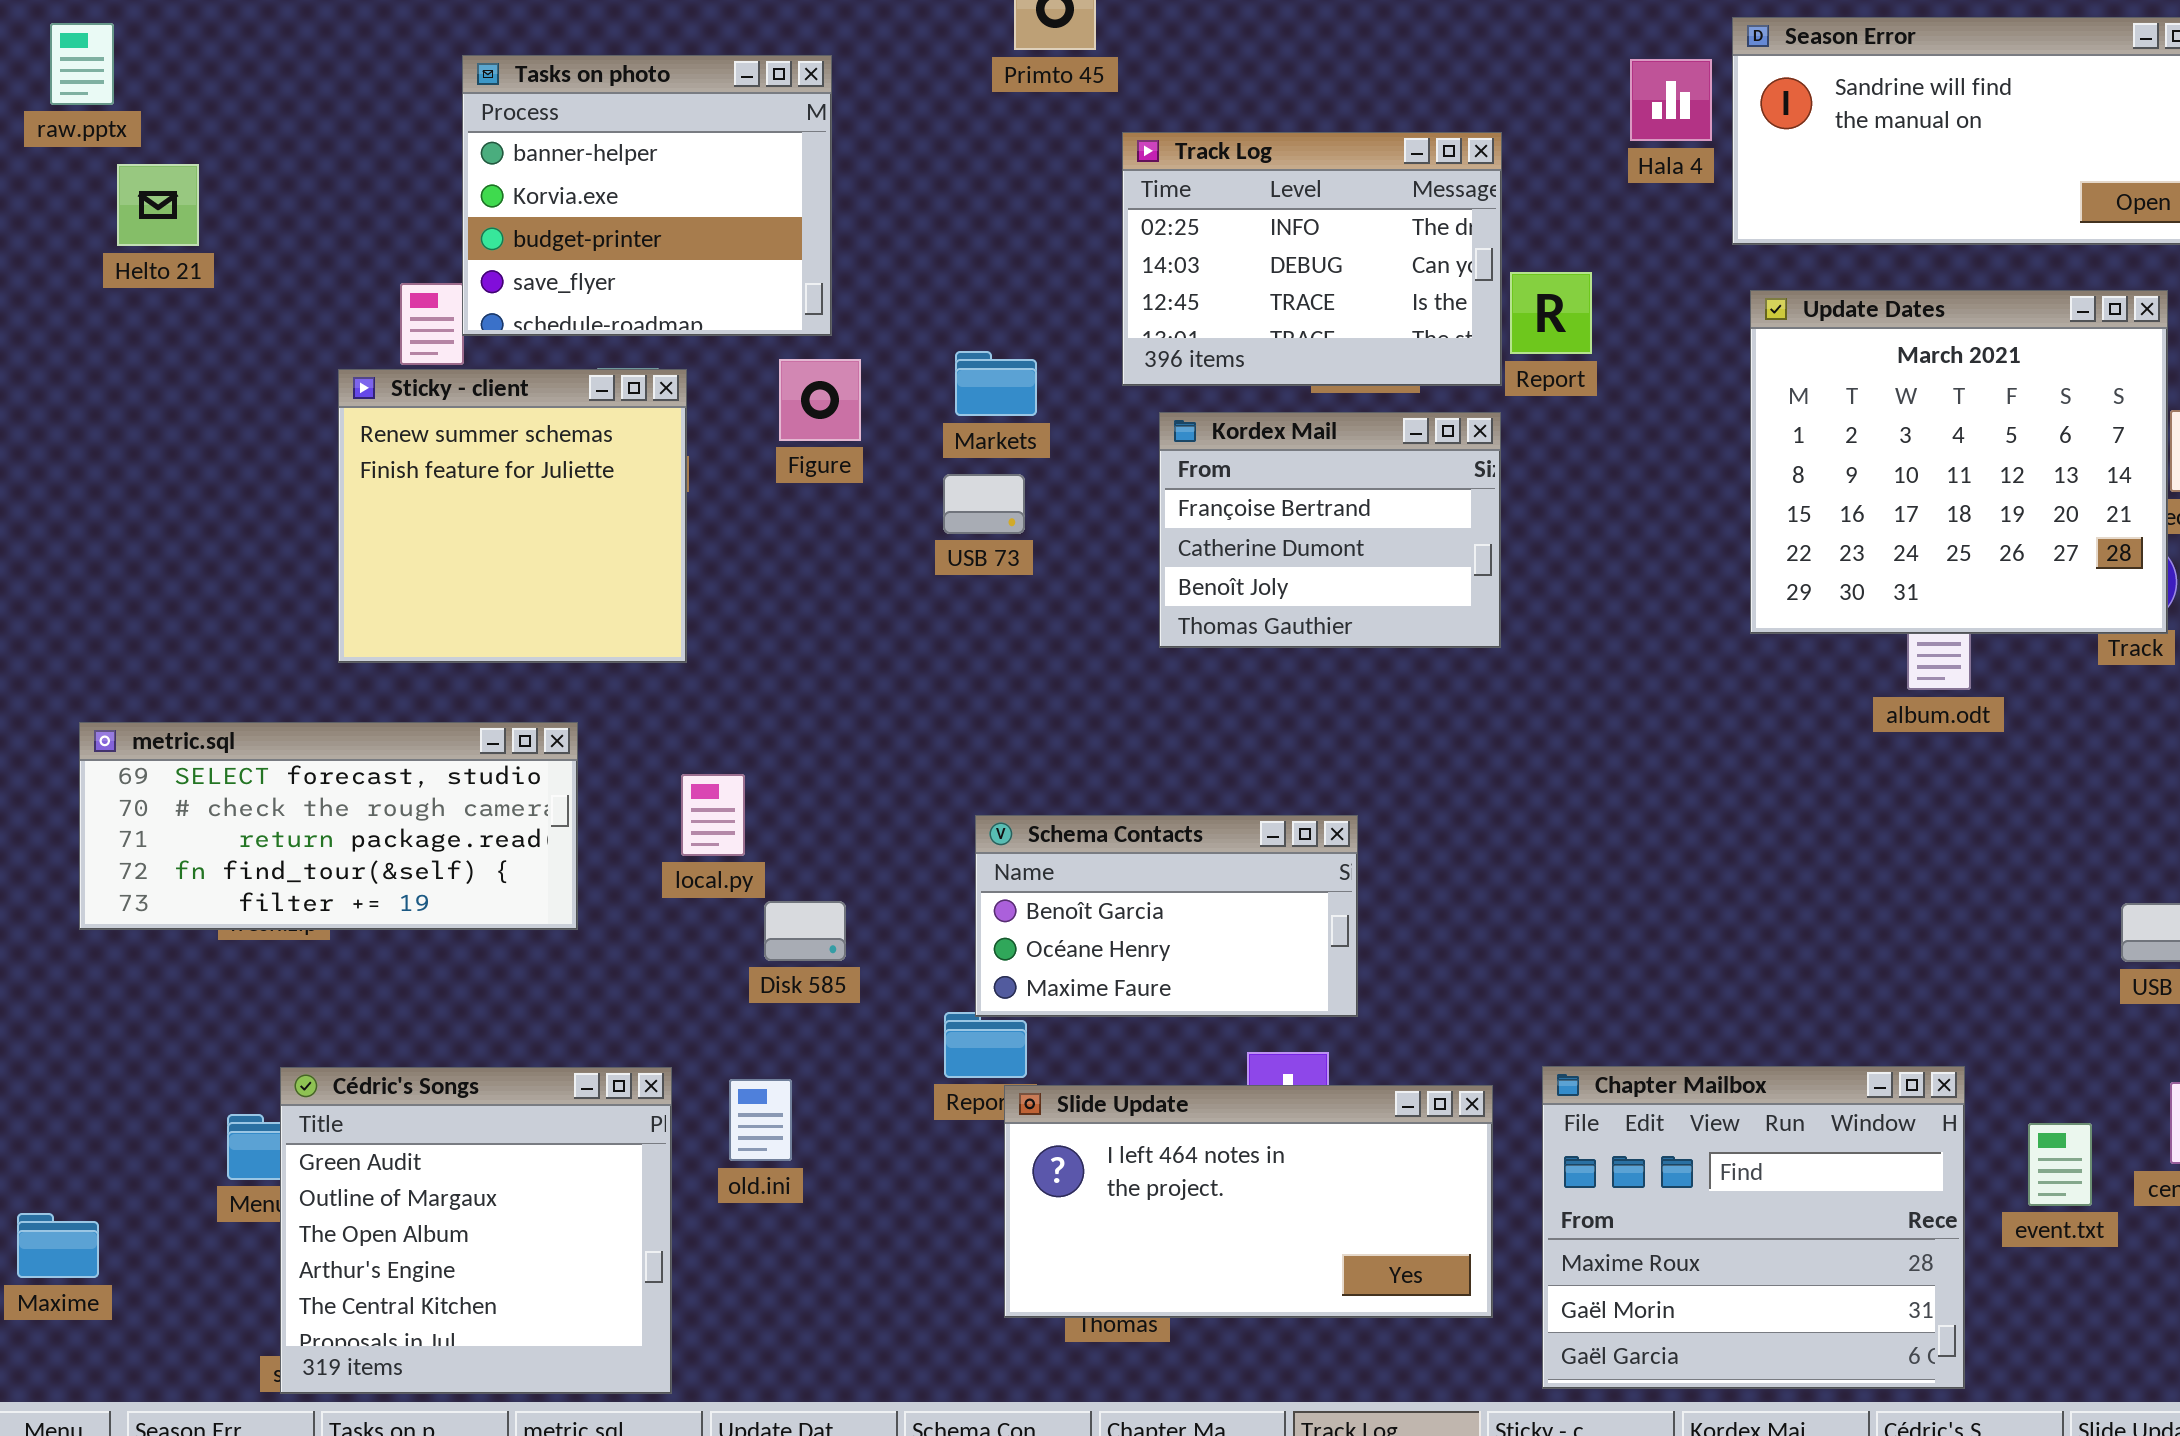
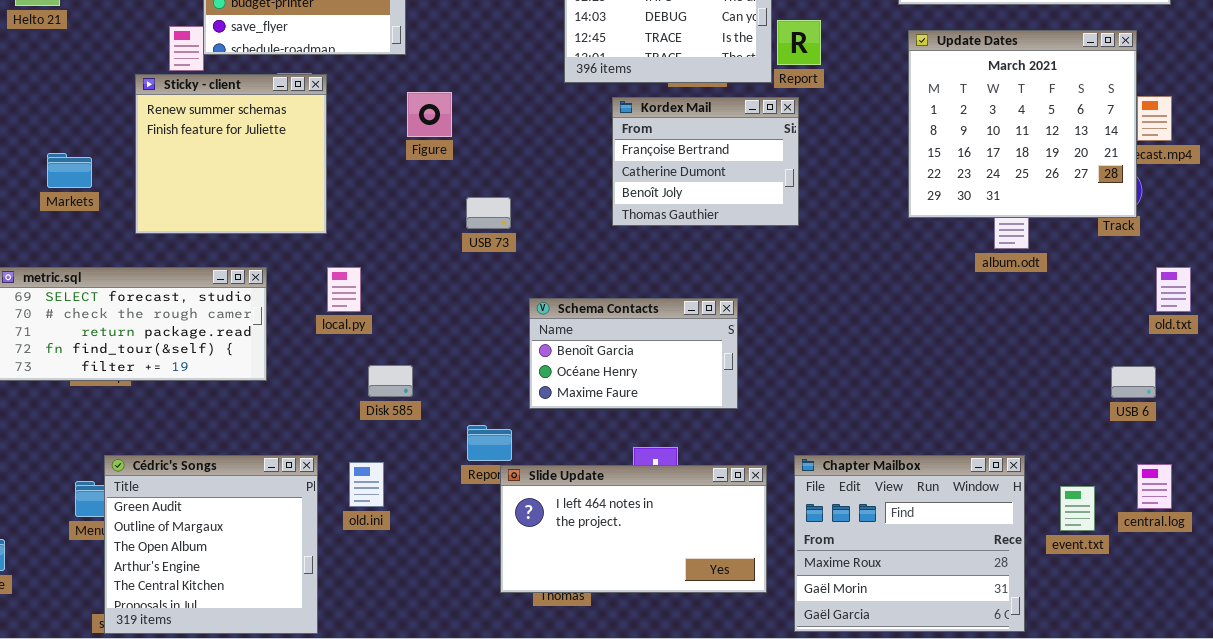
Markets: [955,351,1037,416] -> [47,153,92,188], moved
Figure: [779,359,861,441] -> [407,92,452,137], moved
Kordex Mail: [1159,412,1501,648] -> [612,97,799,226], moved
USB 73: [943,474,1025,534] -> [466,197,511,229], moved
local.py: [681,774,745,856] -> [327,267,361,312], moved
Schema Contacts: [975,815,1358,1017] -> [529,298,738,409], moved

